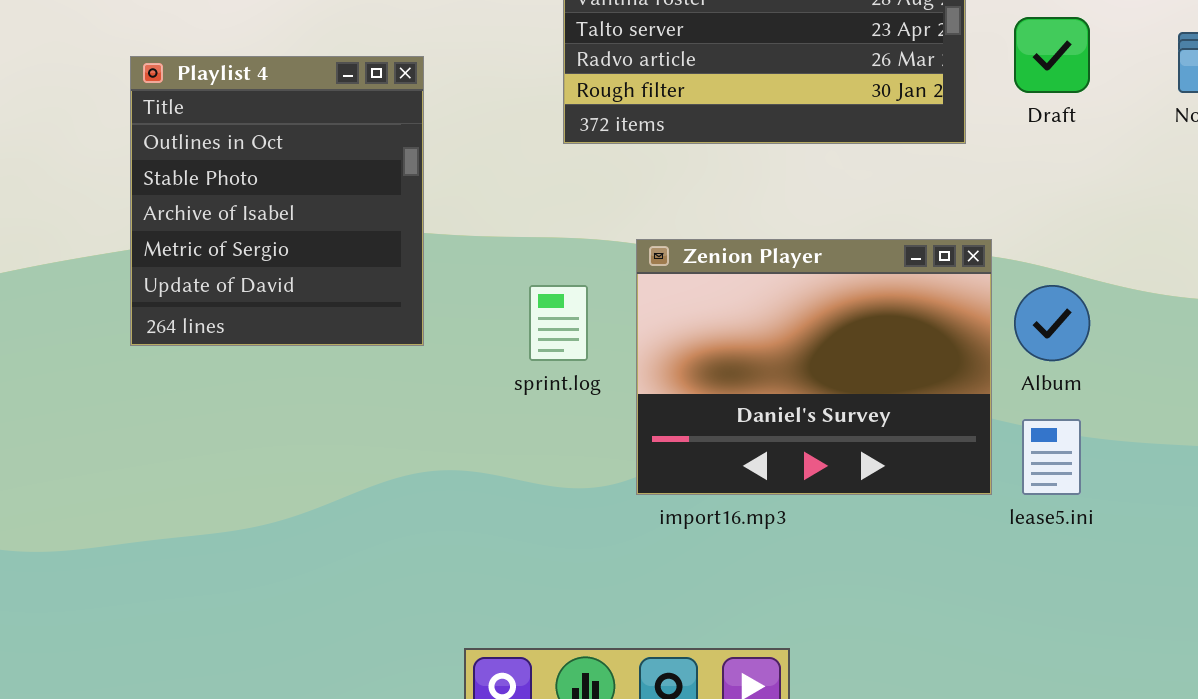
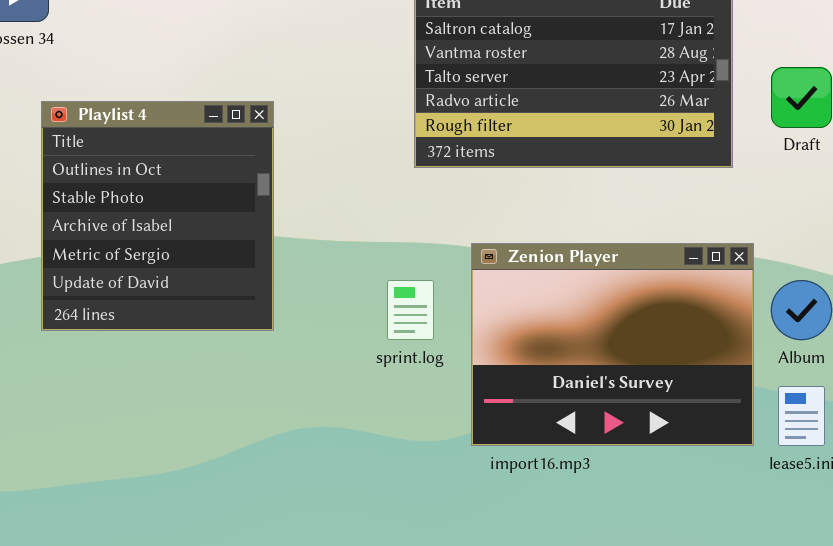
Playlist 4: [130,56,424,346] -> [41,101,274,331], moved

